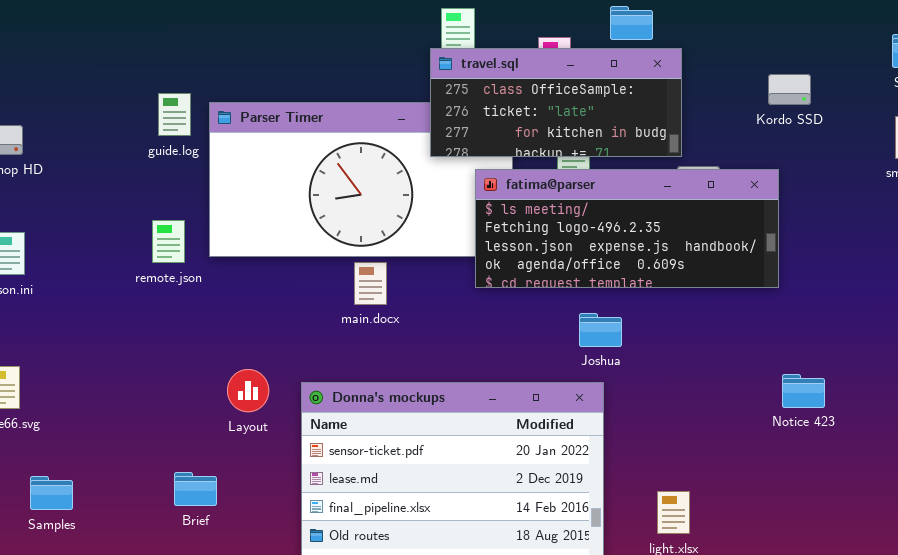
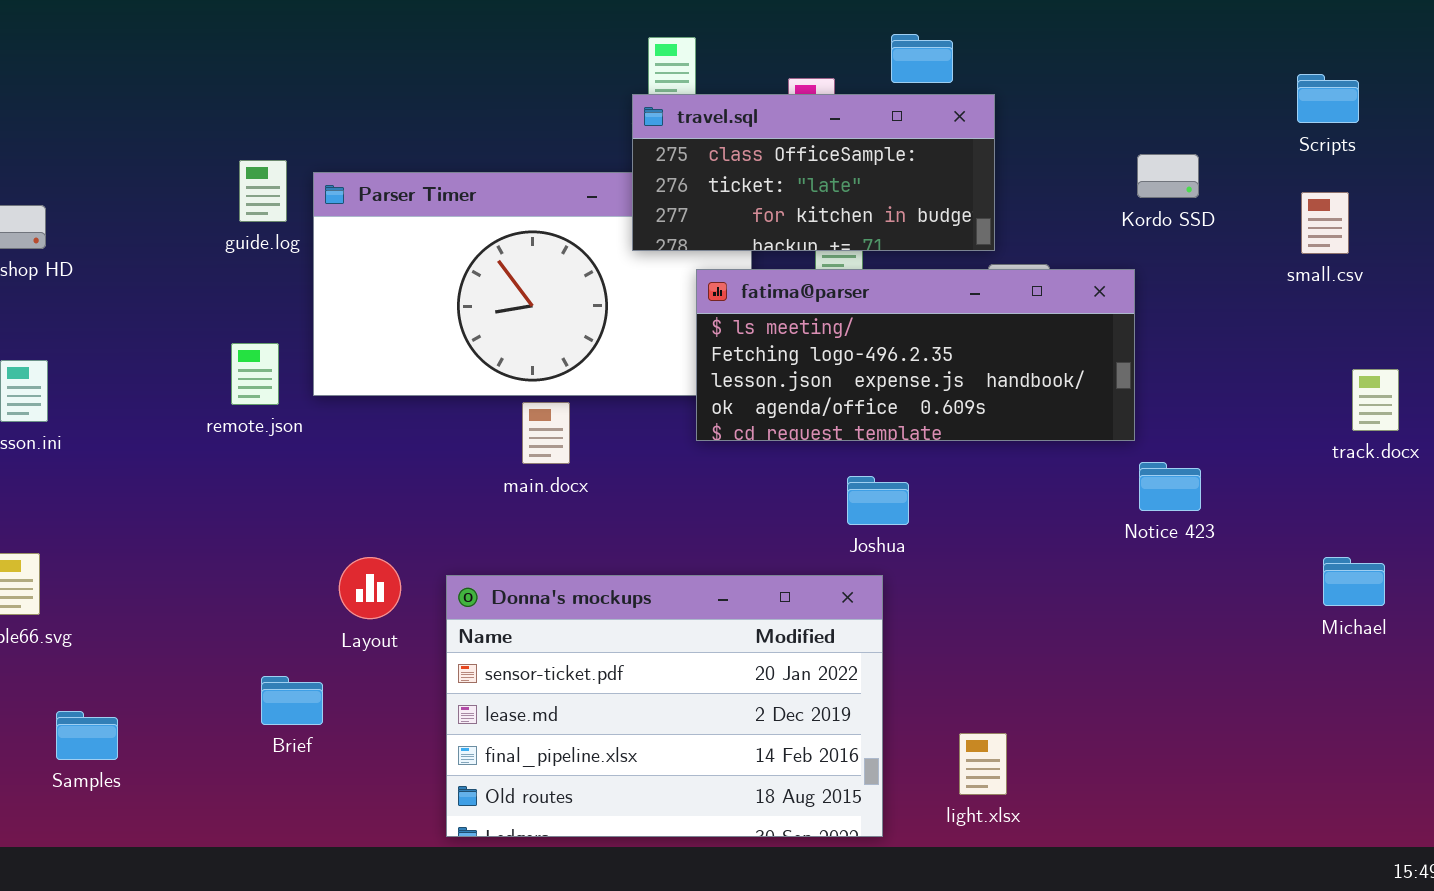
Kordo SSD: [768,74,811,105] -> [1137,154,1199,198], moved
Notice 423: [782,374,825,408] -> [1139,462,1201,511], moved
Brief: [174,472,217,506] -> [261,676,323,725], moved

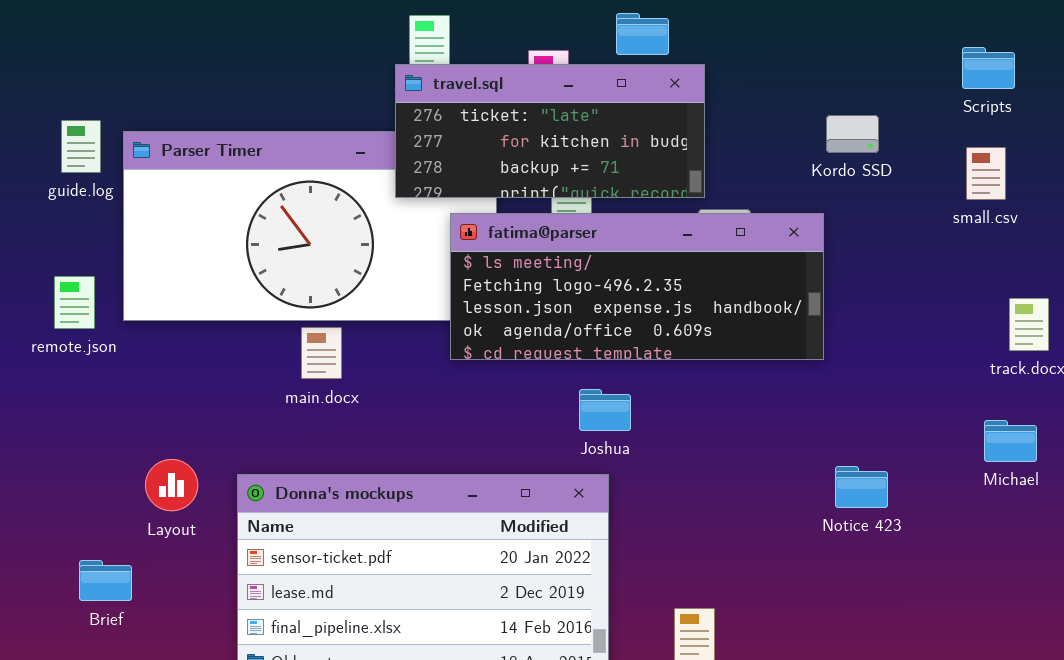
travel.sql: [632,94,995,251] -> [395,64,705,198], scrolled down 1 row
Notice 423: [1139,462,1201,511] -> [835,466,888,508], moved
Michael: [1323,557,1385,606] -> [984,420,1037,462], moved

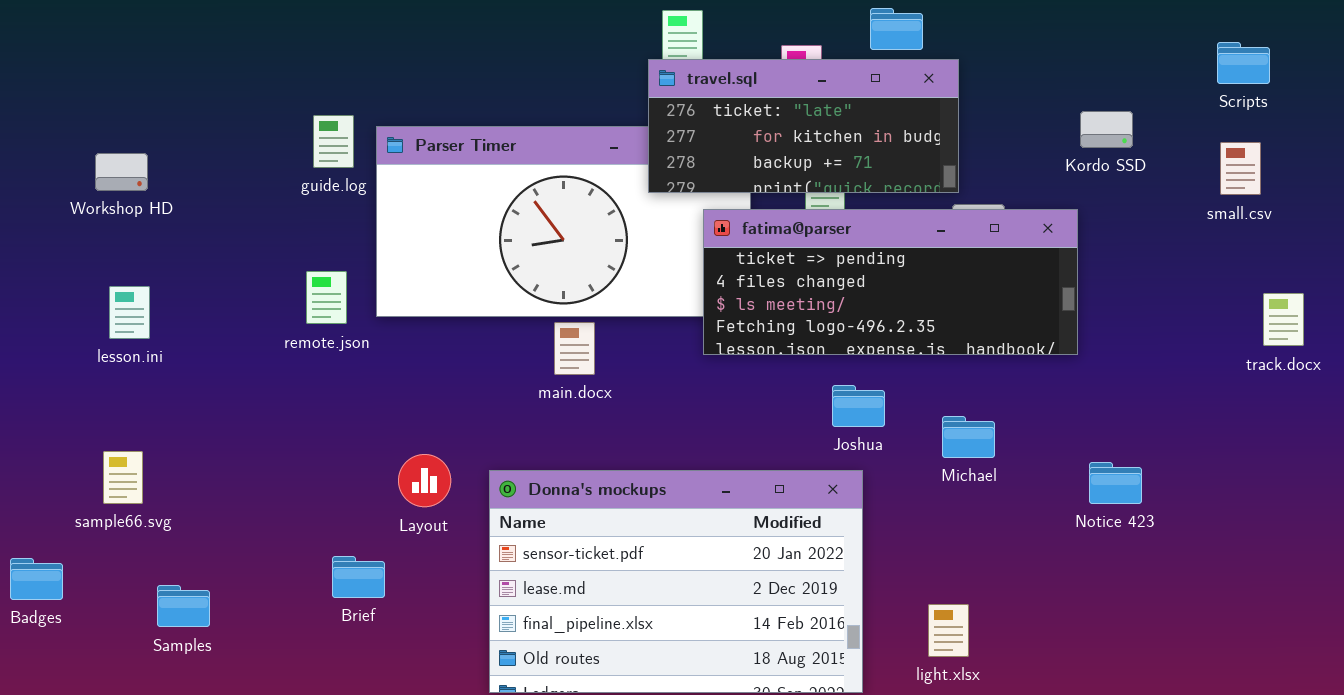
fatima@parser: [450,213,824,360] -> [703,209,1078,355], scrolled up 2 rows
Michael: [984,420,1037,462] -> [942,416,995,458], moved

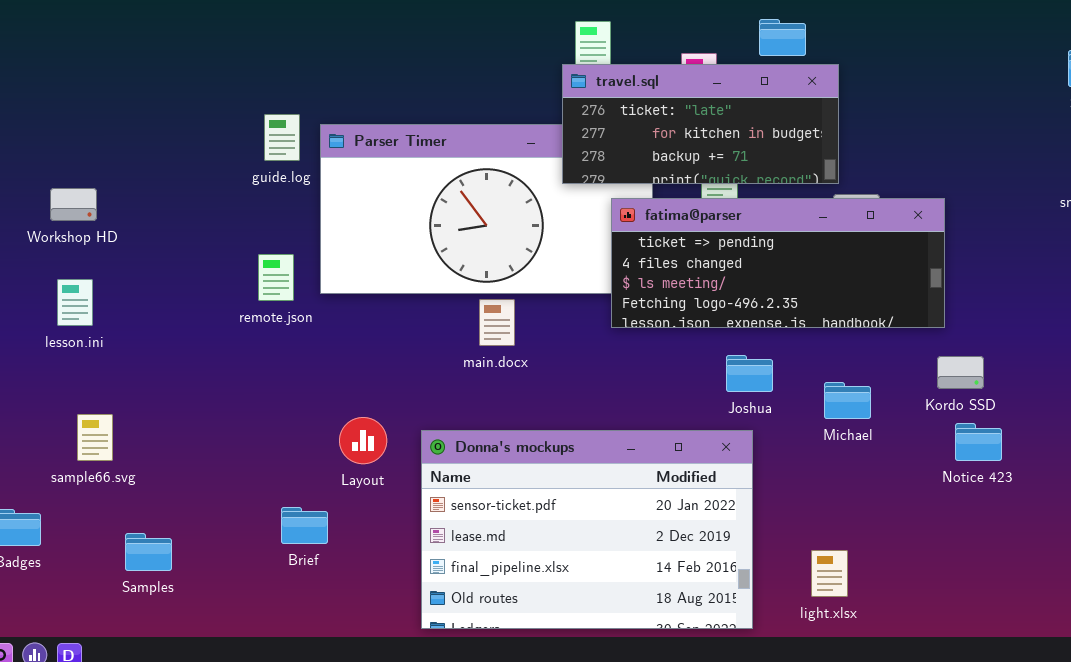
Kordo SSD: [1080,111,1133,148] -> [937,356,984,389], moved
Workshop HD: [95,153,148,191] -> [50,188,97,221], moved
lesson.ini: [109,286,150,339] -> [57,279,93,326], moved

